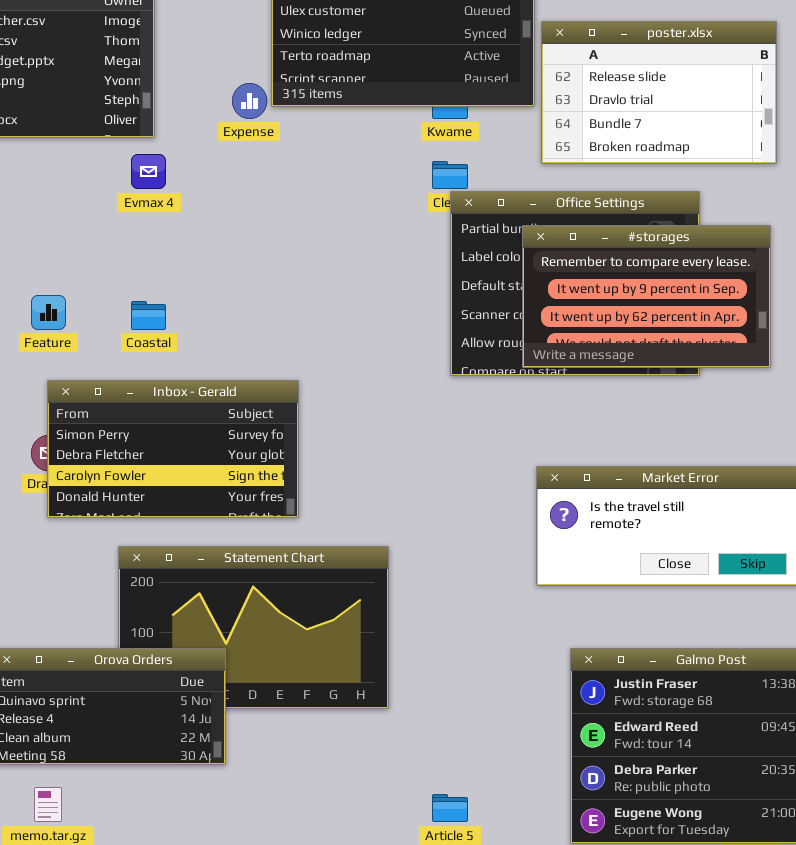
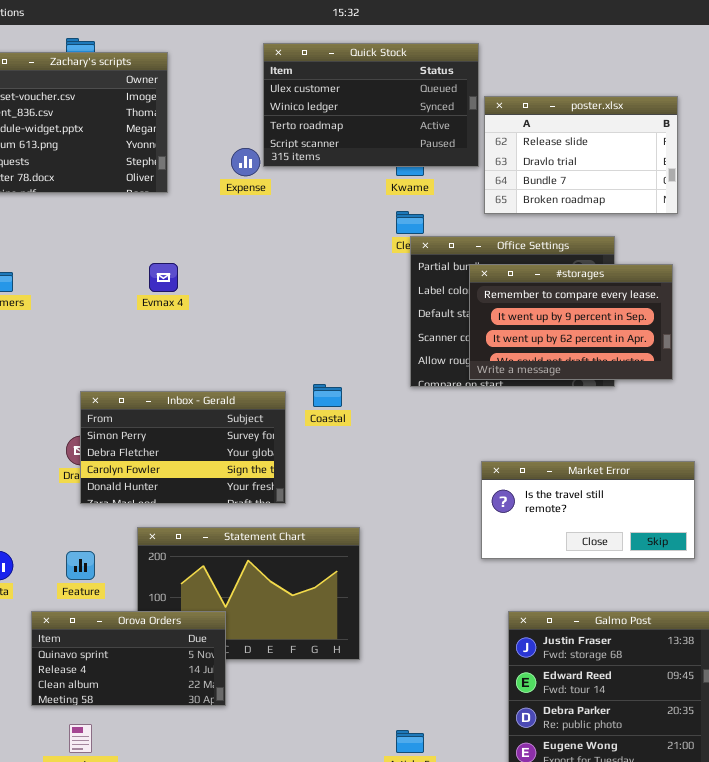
Evmax 4: [131,154,166,189] -> [149,263,178,292], moved
Feature: [31,295,66,330] -> [66,551,95,580], moved
Coastal: [131,301,166,330] -> [313,384,342,407], moved

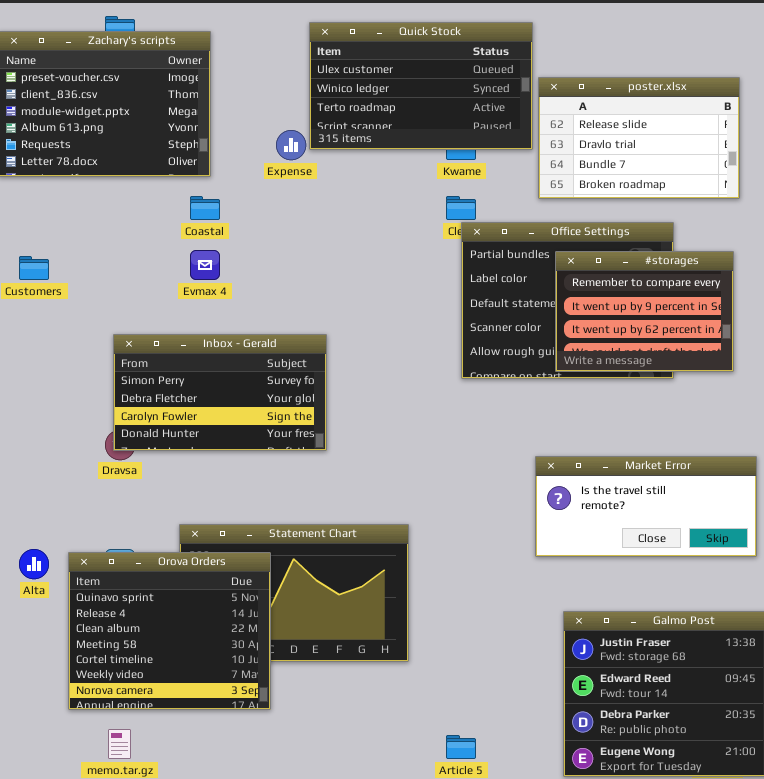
#storages: [469,264,673,380] -> [555,251,734,372], resized
Coastal: [313,384,342,407] -> [190,196,220,220], moved
Inbox - Gerald: [80,391,286,504] -> [113,334,327,451], moved
Orova Orders: [31,611,226,706] -> [68,552,271,710], resized

